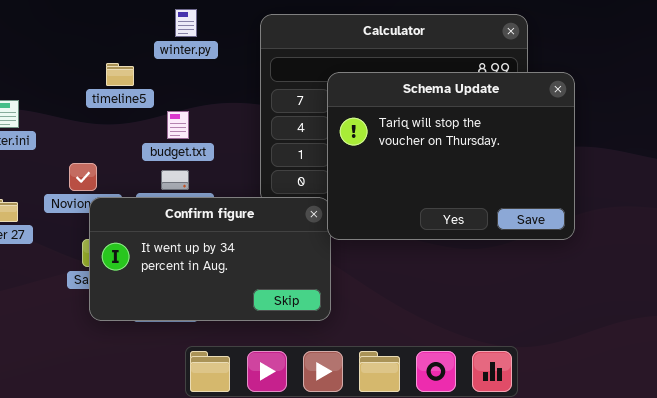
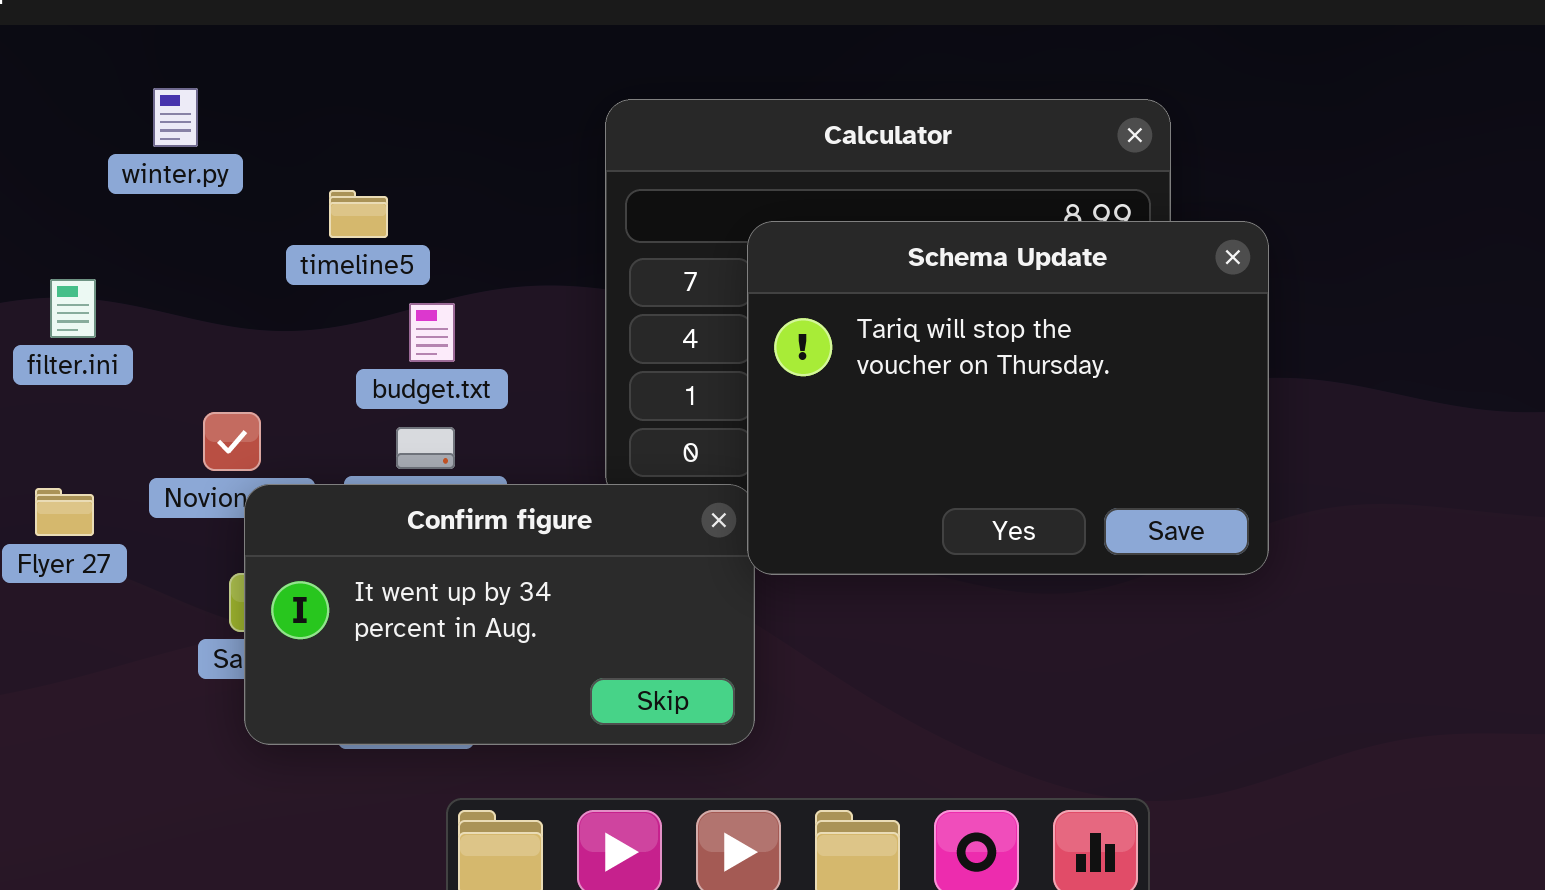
winter.py: [175,9,197,37] -> [153,88,198,147], moved
timeline5: [106,63,134,86] -> [329,190,388,238], moved

